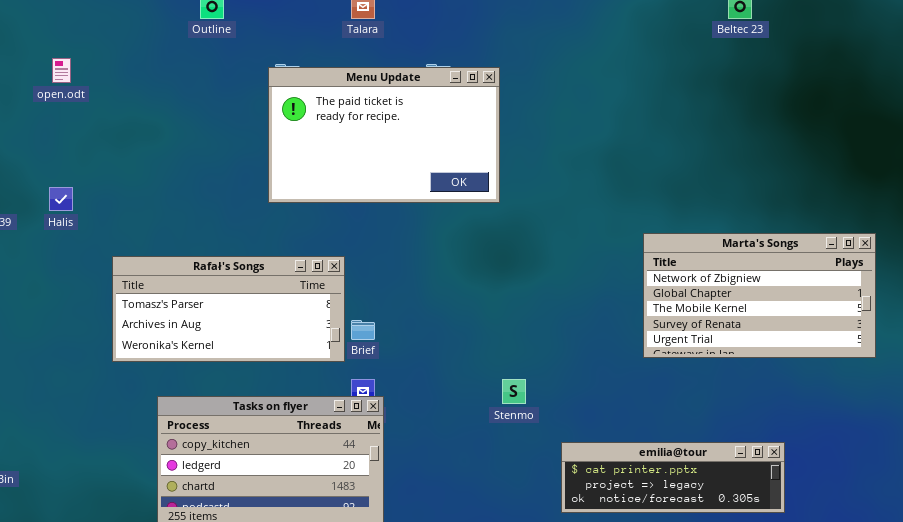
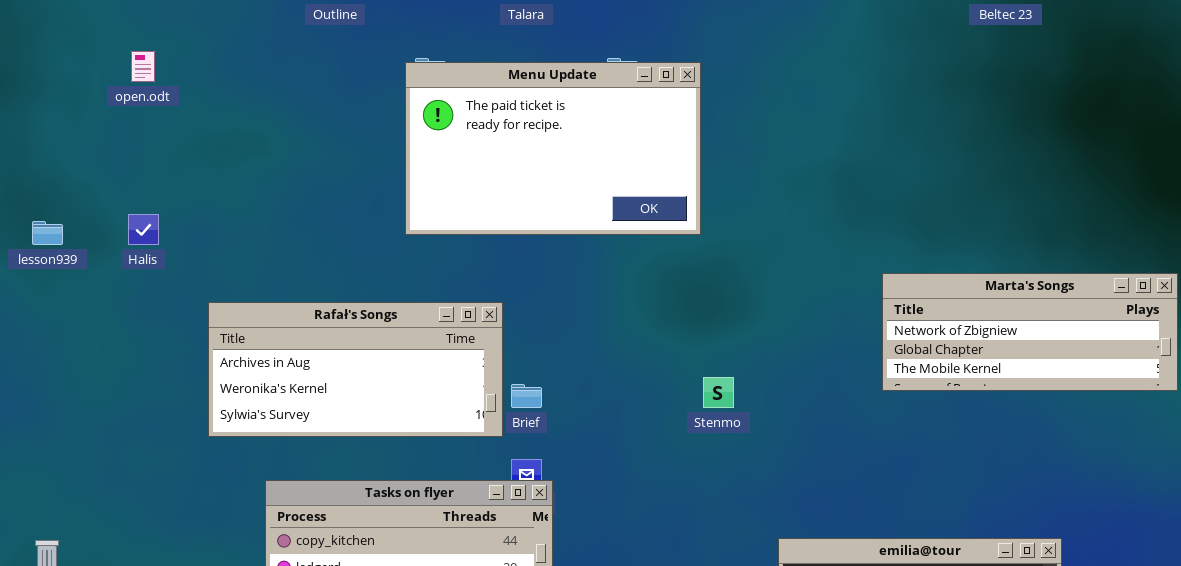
Marta's Songs: [643,233,876,358] -> [882,273,1178,391], resized
Rafał's Songs: [112,256,345,362] -> [208,302,503,437], scrolled down 1 row
Stenmo: [502,379,526,404] -> [703,377,734,408], moved

